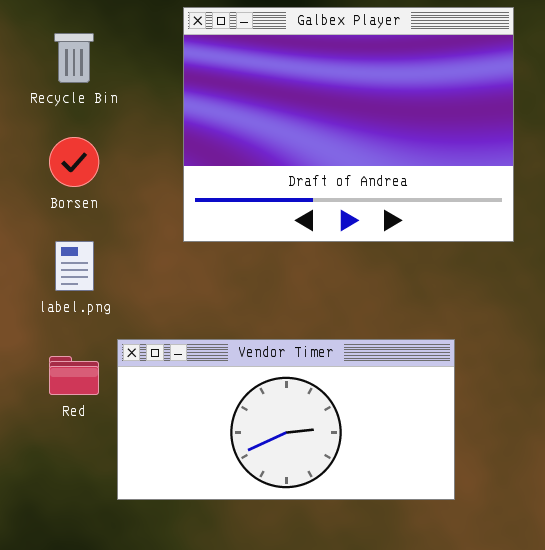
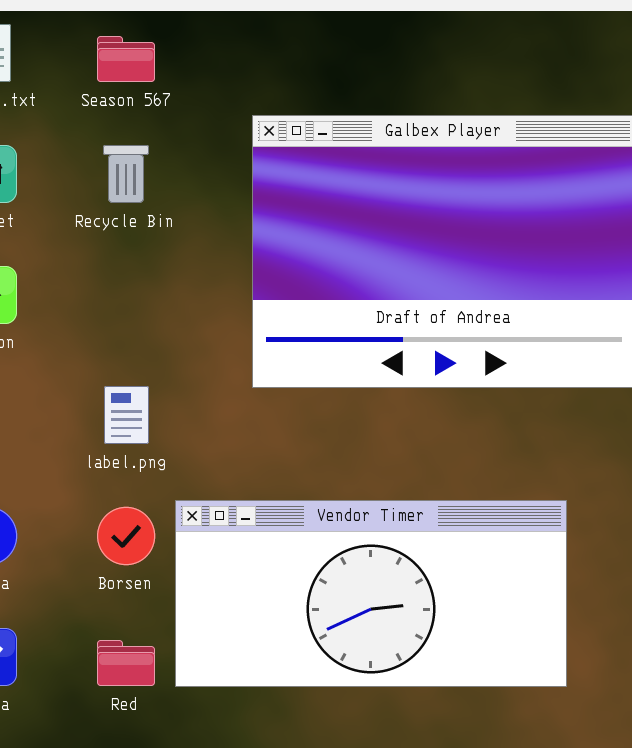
Borsen: [49,137,99,187] -> [97,507,155,565], moved
Red: [49,356,99,395] -> [97,640,155,686], moved

